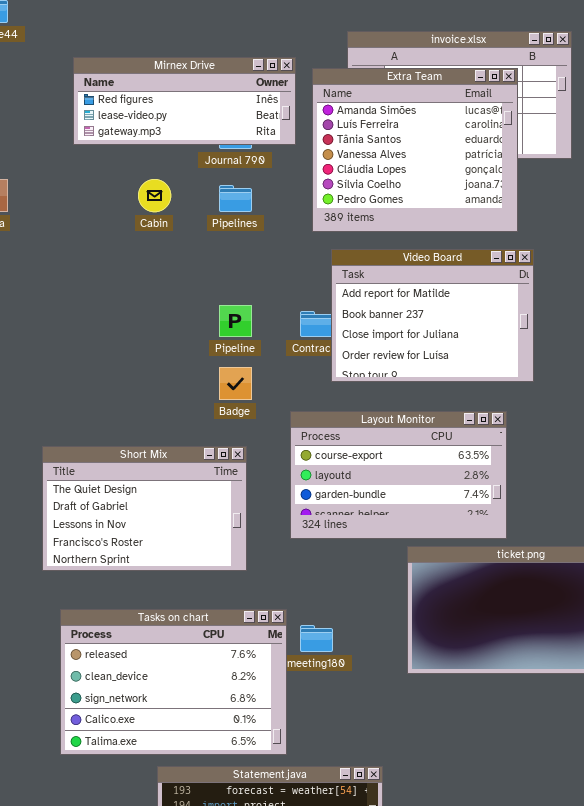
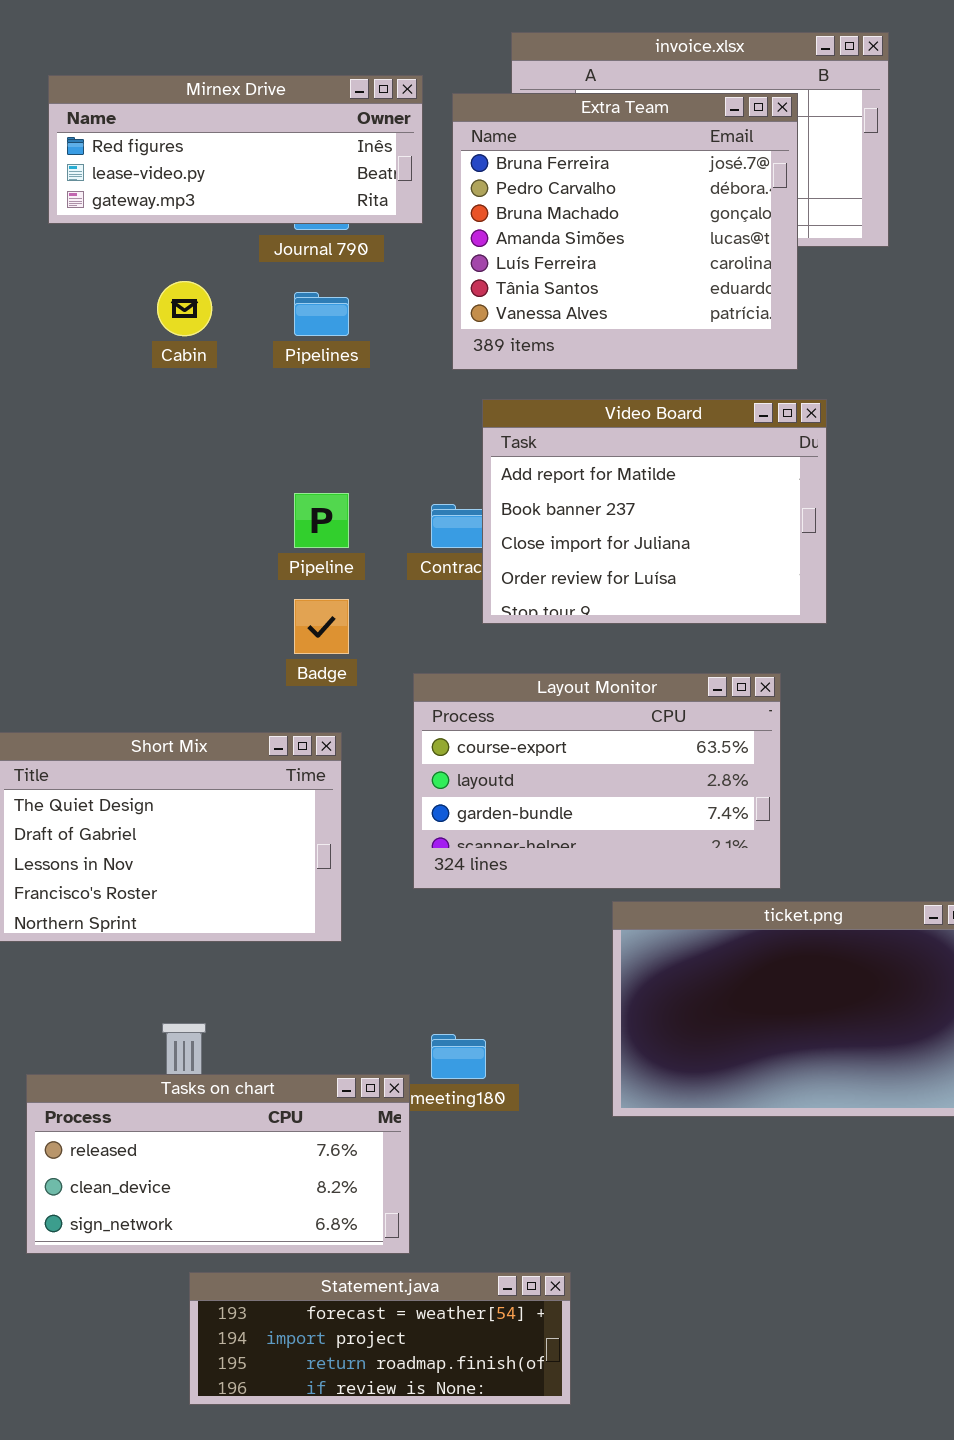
Extra Team: [312,68,518,232] -> [452,93,798,370], scrolled up 3 rows
Tasks on chart: [60,609,287,755] -> [26,1074,410,1254], resized

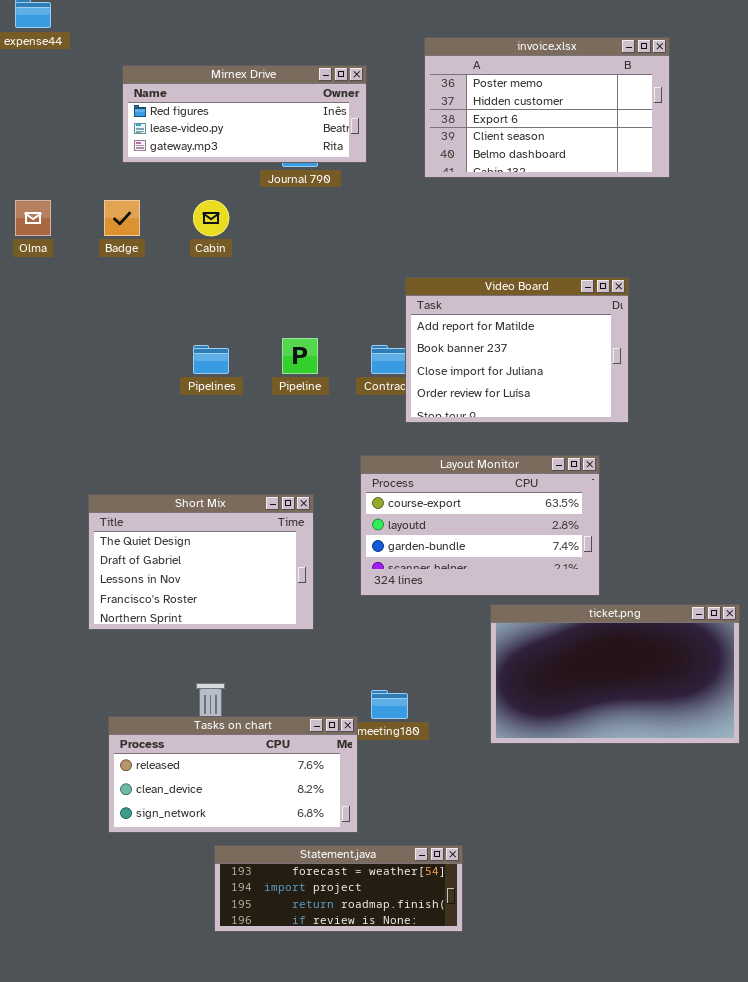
Extra Team: [452,93,798,370] -> none, closed
Pipelines: [294,292,349,336] -> [193,345,229,374], moved
Badge: [294,599,349,654] -> [104,200,140,236], moved

